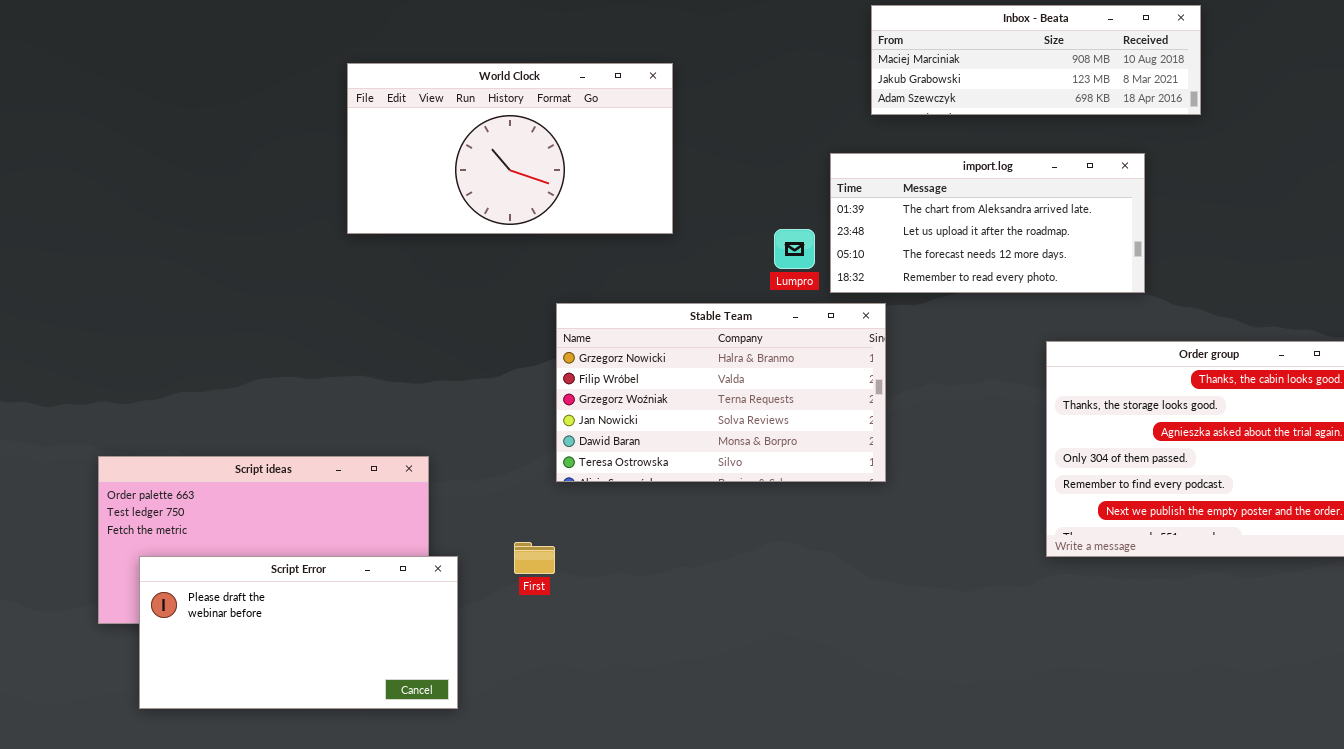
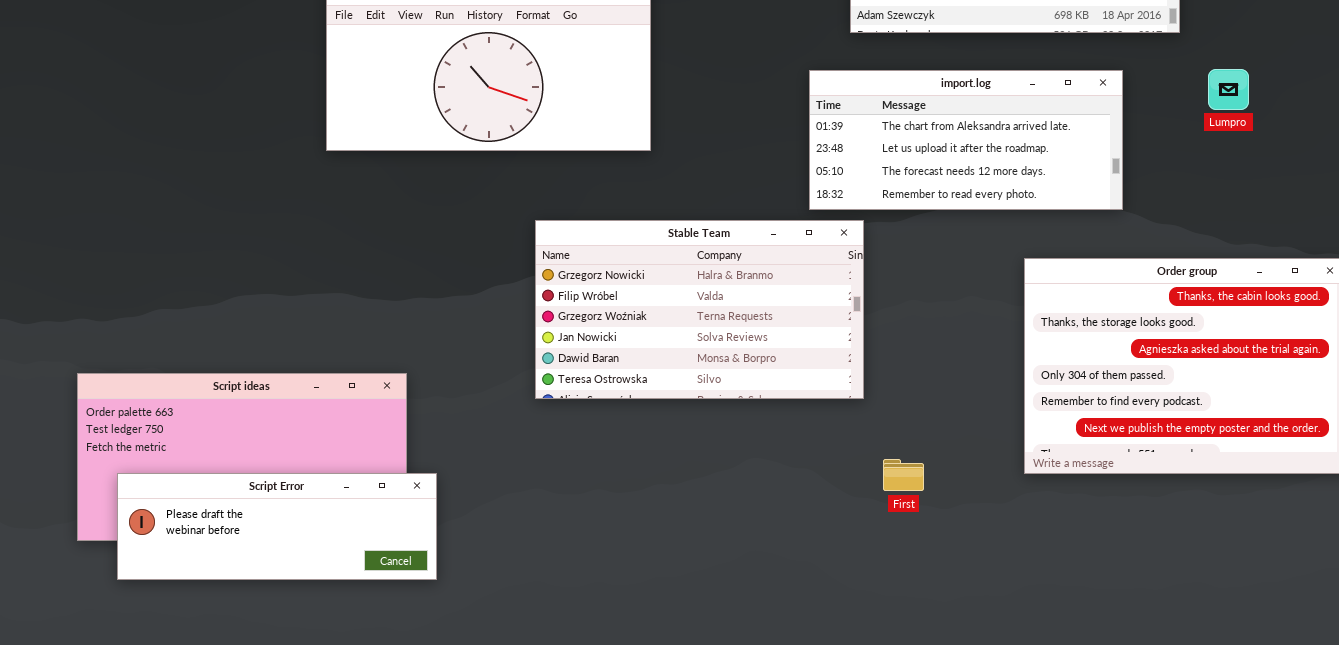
Lumpro: [774,229,815,269] -> [1208,69,1249,110], moved
First: [514,542,555,574] -> [883,459,924,491], moved
Script Error: [139,556,458,709] -> [117,473,437,580], resized

